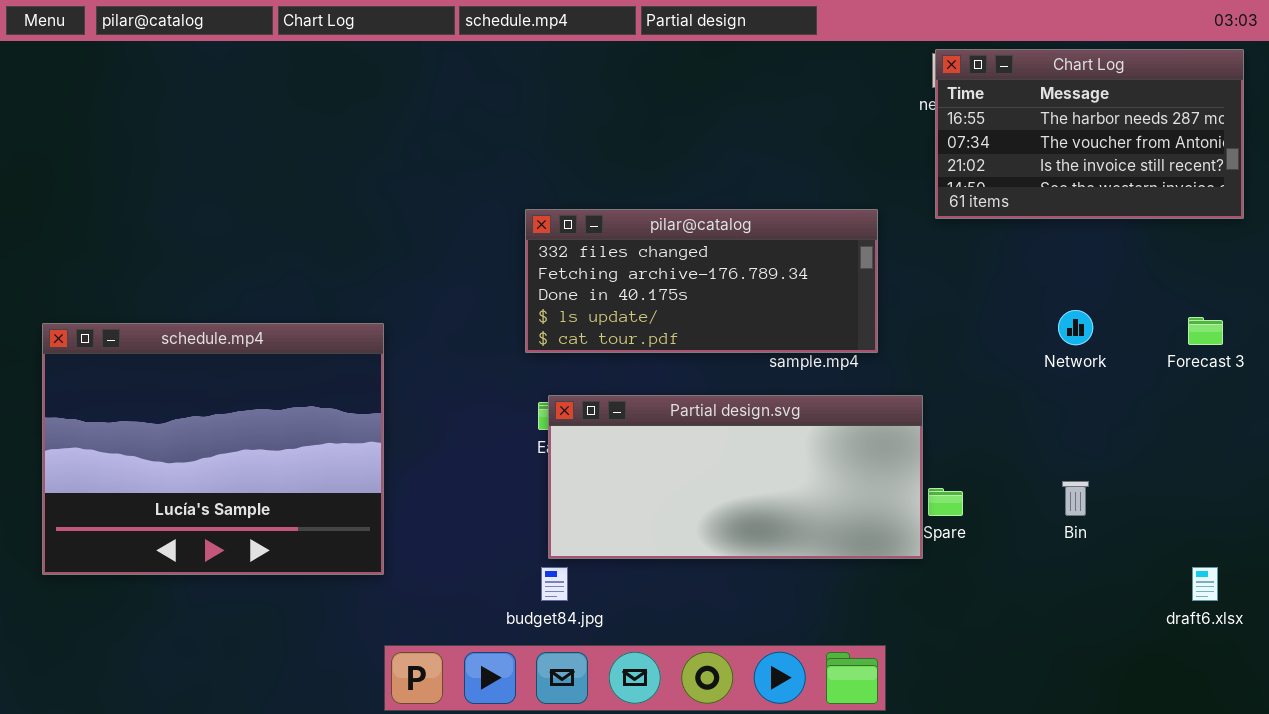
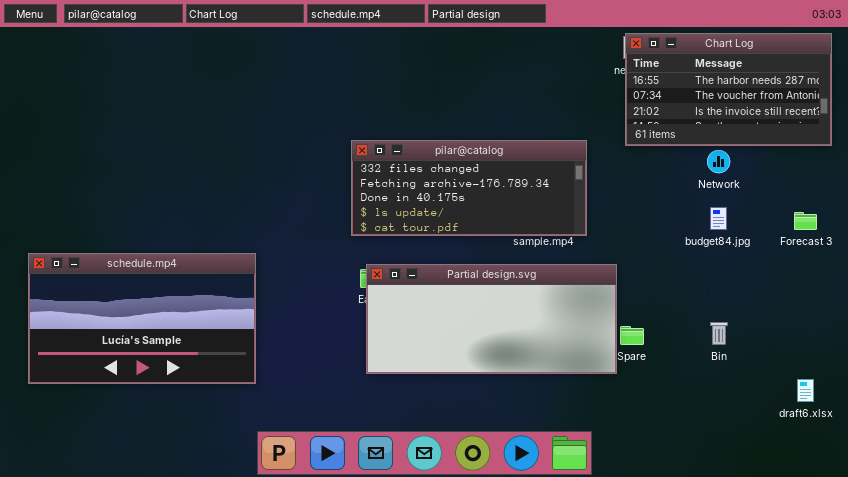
Network: [1058,310,1093,345] -> [707,150,730,173], moved
schedule.mp4: [42,323,384,575] -> [28,253,256,384], resized
budget84.jpg: [541,567,568,601] -> [710,207,727,230], moved

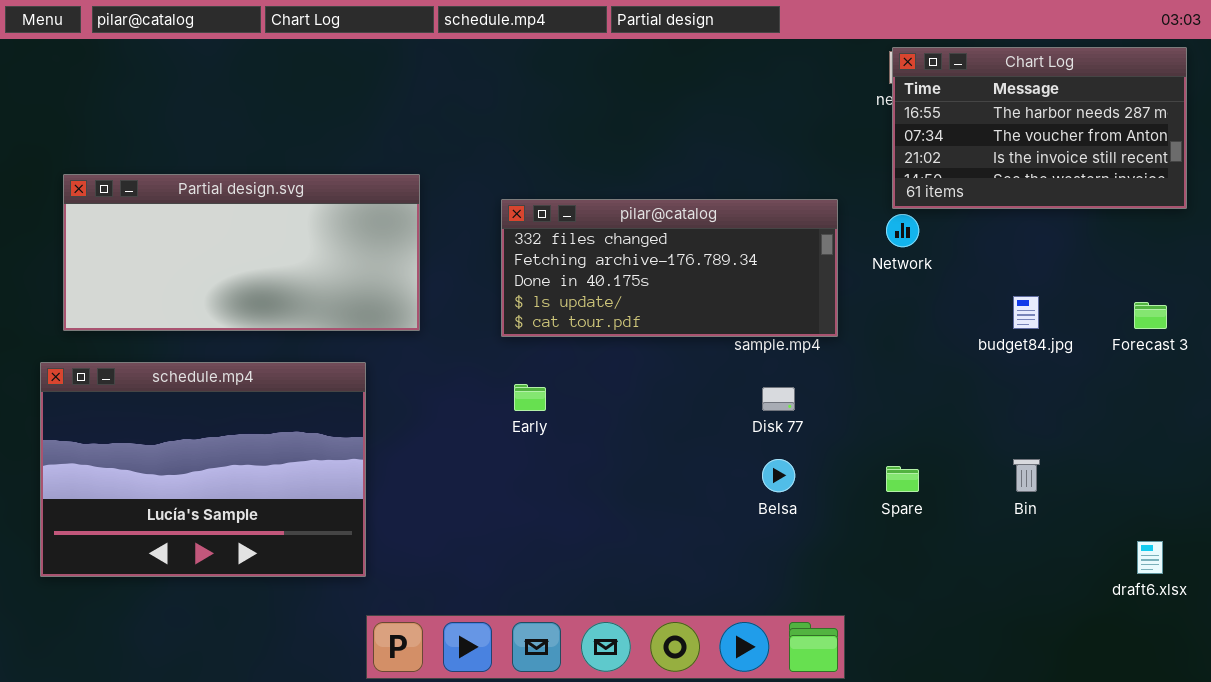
Network: [707,150,730,173] -> [886,214,919,247], moved
schedule.mp4: [28,253,256,384] -> [40,362,366,577], resized
Partial design.svg: [366,264,617,374] -> [63,174,420,331], moved

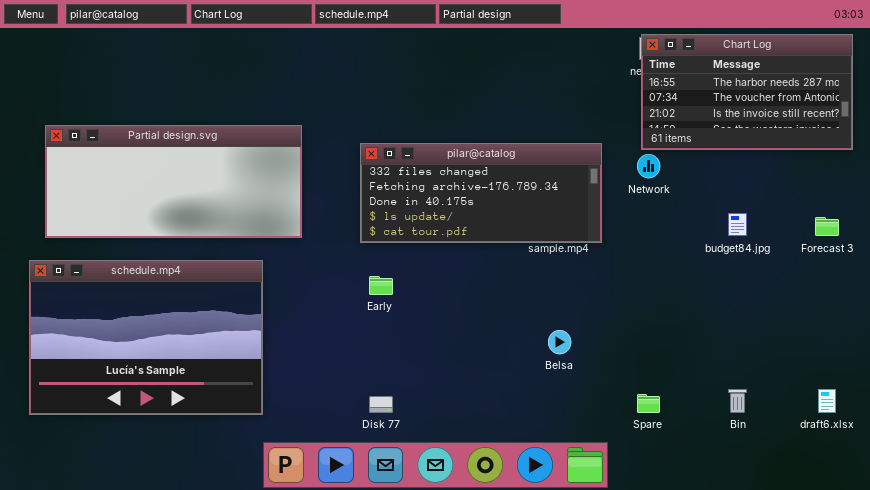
Disk 77: [762,387,795,411] -> [369,396,393,413], moved
Bin: [1013,459,1040,492] -> [728,389,747,413], moved
Spare: [886,466,919,492] -> [637,394,660,413], moved

